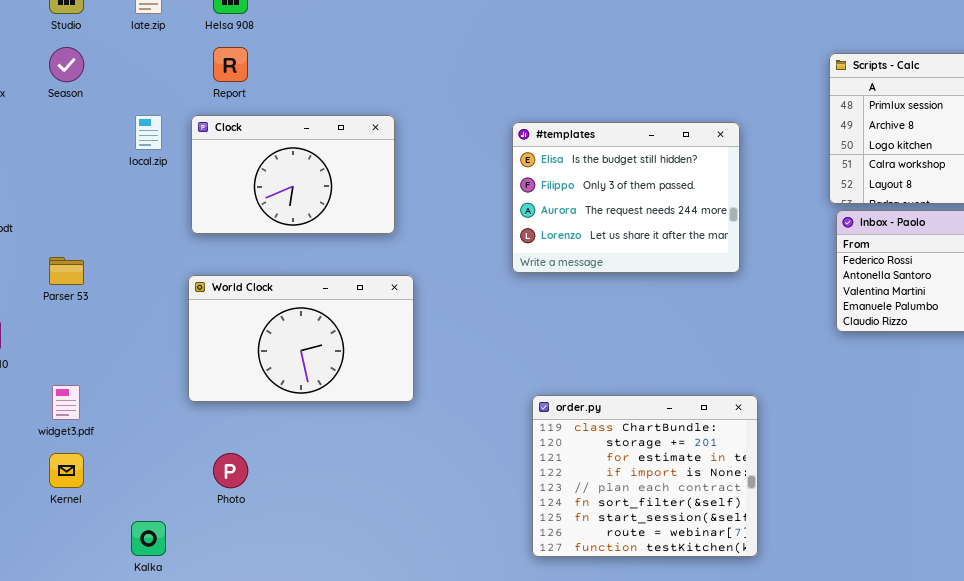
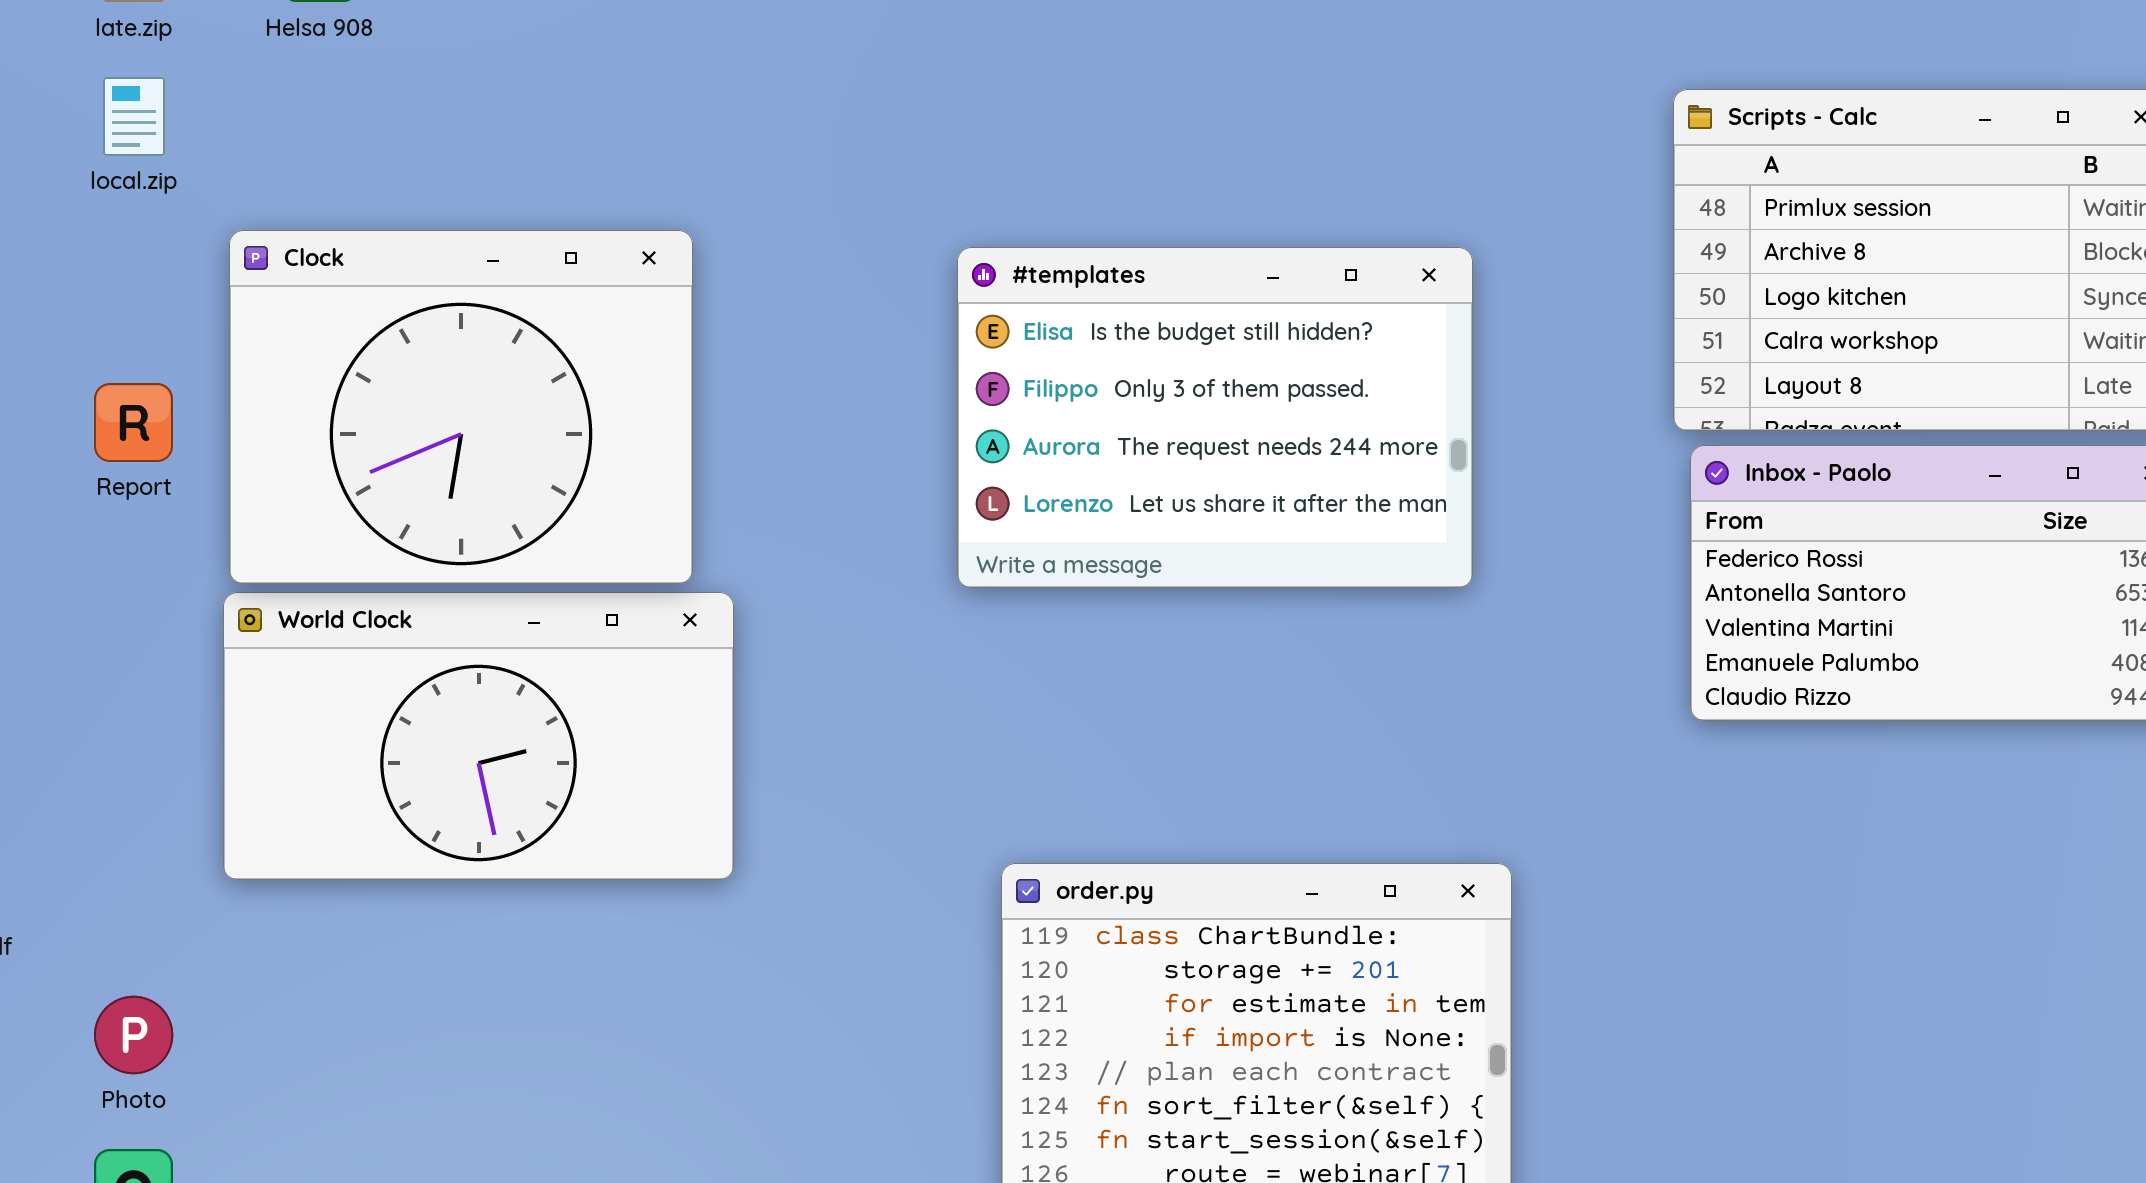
Report: [213,47,248,82] -> [94,383,173,462], moved
local.zip: [135,115,162,150] -> [103,77,165,156], moved
Clock: [191,115,395,234] -> [229,230,693,584], resized
Photo: [213,453,248,488] -> [94,996,173,1074], moved

